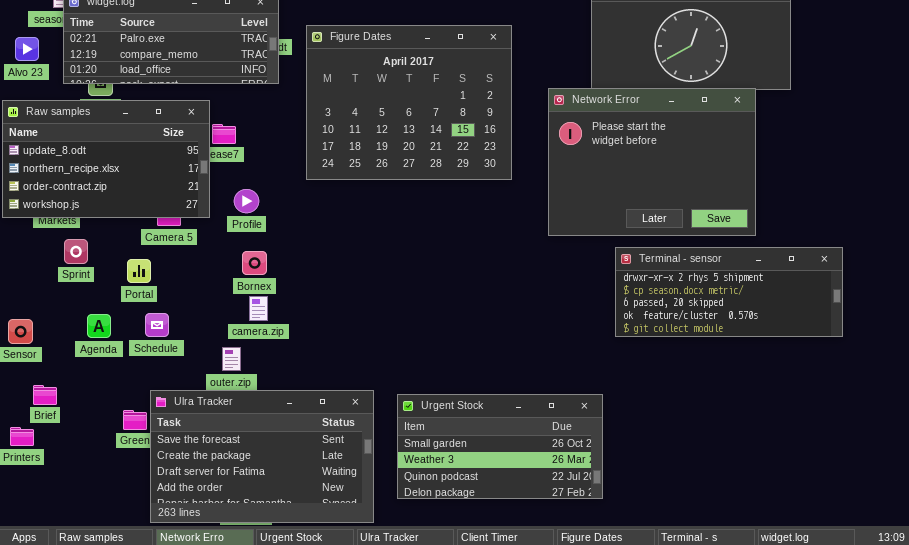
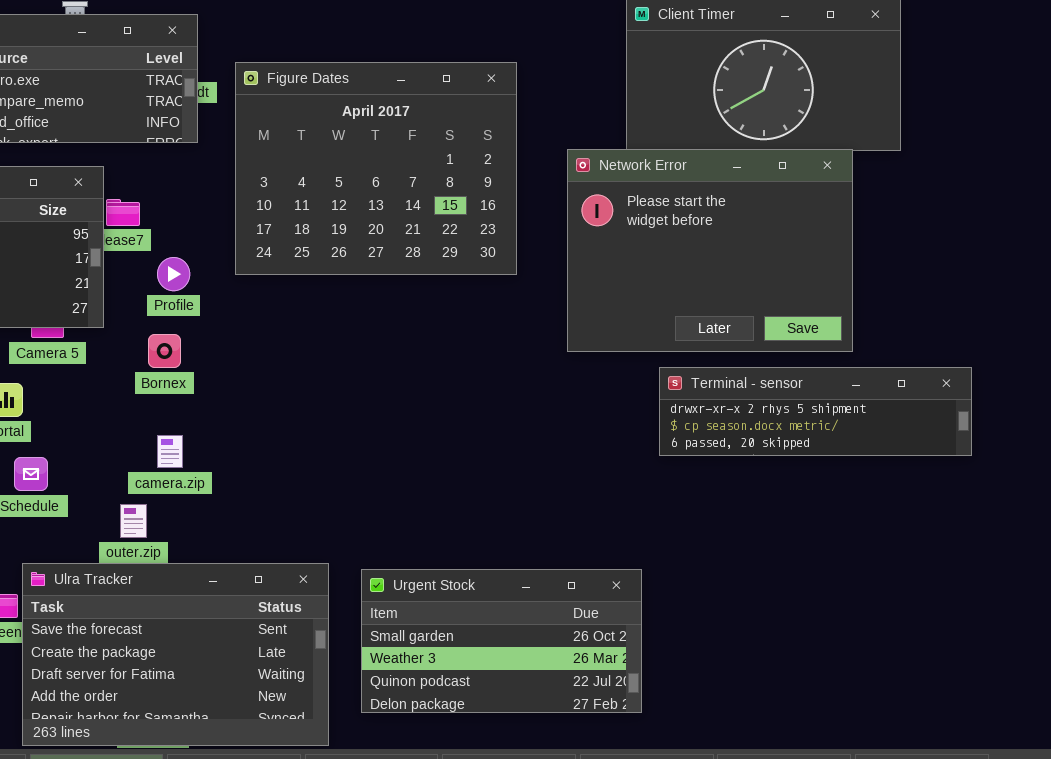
Profile: [234,189,259,213] -> [157,257,190,291], moved
Terminal - sensor: [615,247,843,337] -> [659,367,972,456], resized
Bornex: [242,251,267,275] -> [148,334,181,368], moved

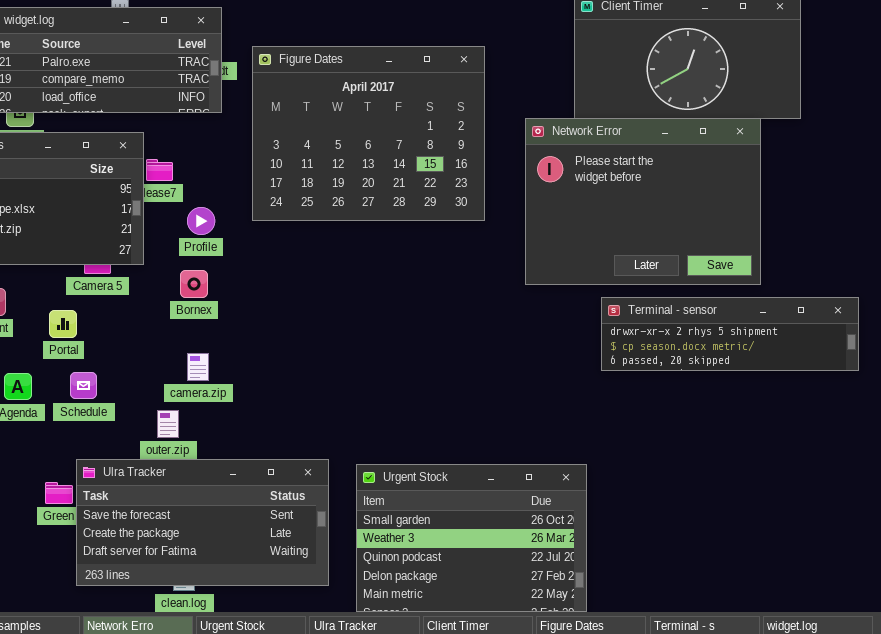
Ulra Tracker: [22,563,329,746] -> [76,459,329,586], resized
Urgent Stock: [361,569,642,713] -> [356,464,587,612], resized

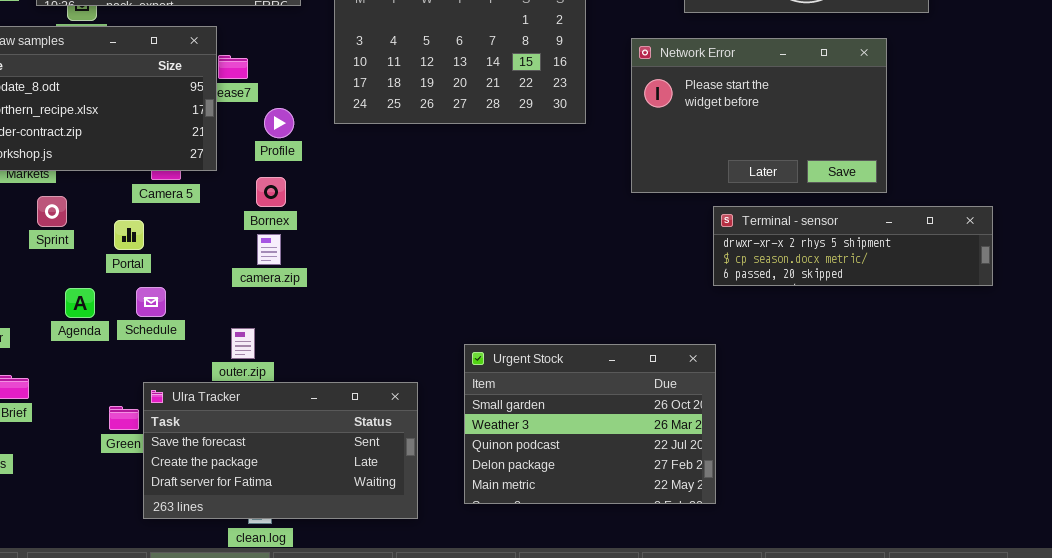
Network Error: [525,118,761,285] -> [631,38,887,193], resized
camera.zip: [187,353,209,381] -> [257,234,281,265], moved
Urgent Stock: [356,464,587,612] -> [464,344,716,504], moved

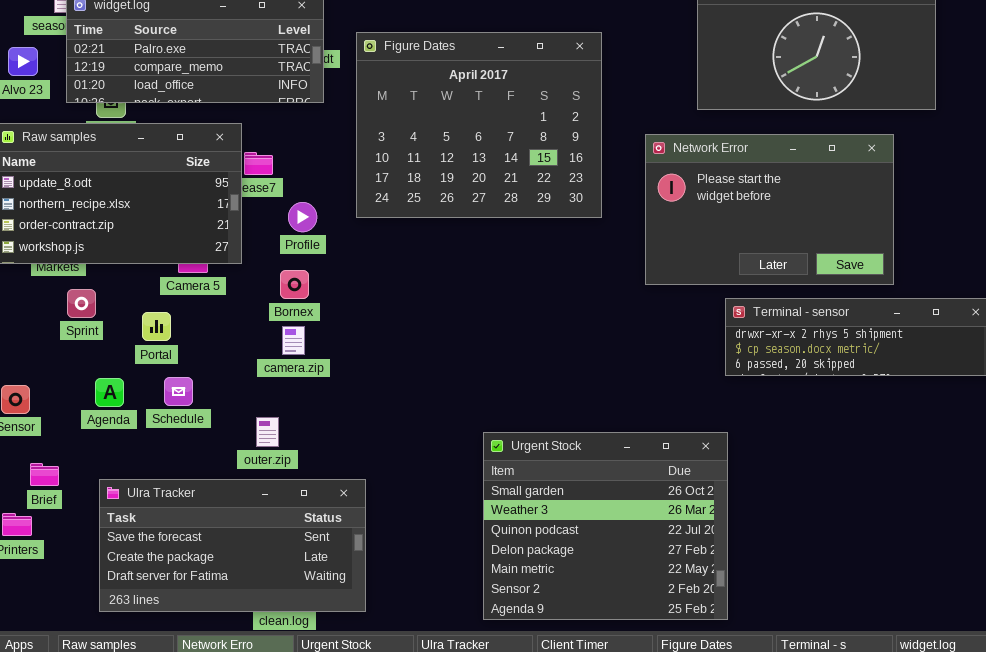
Urgent Stock: [464,344,716,504] -> [483,432,728,620], resized
Ulra Tracker: [143,382,418,519] -> [99,479,366,612], moved

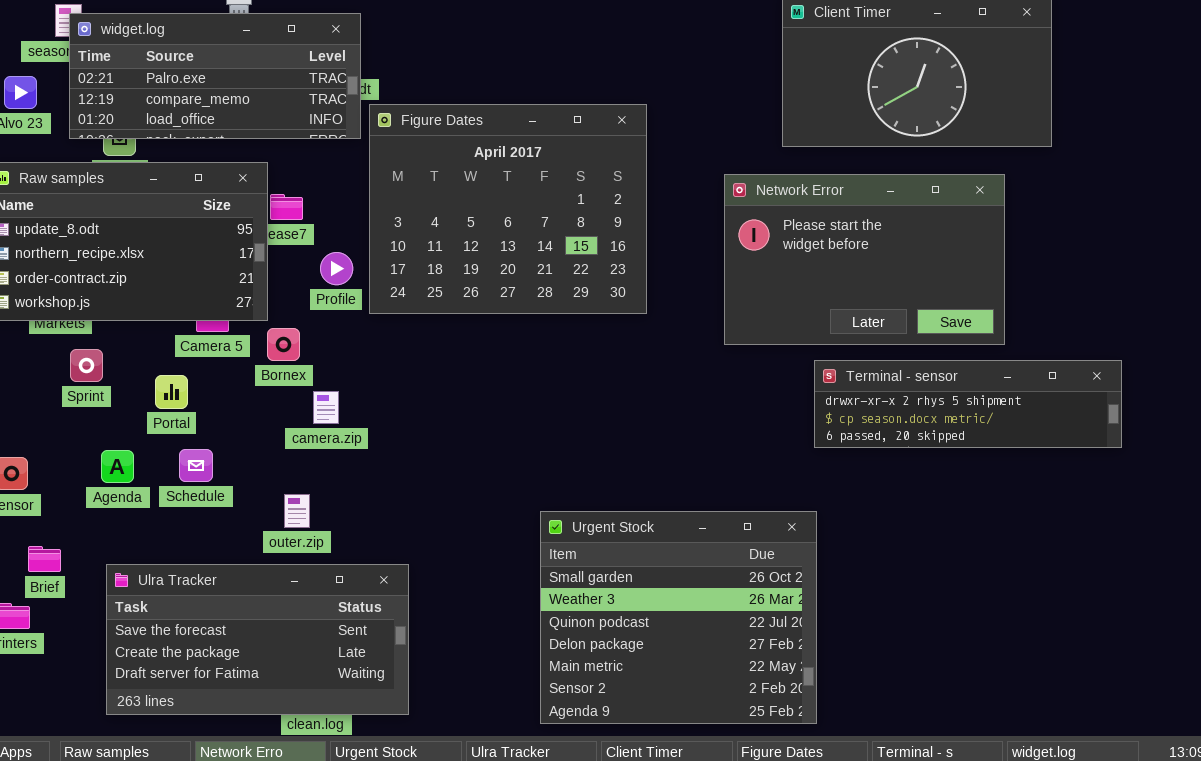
Figure Dates: [356,32,602,218] -> [369,104,647,314], moved
Bornex: [280,270,309,299] -> [267,328,300,361], moved

